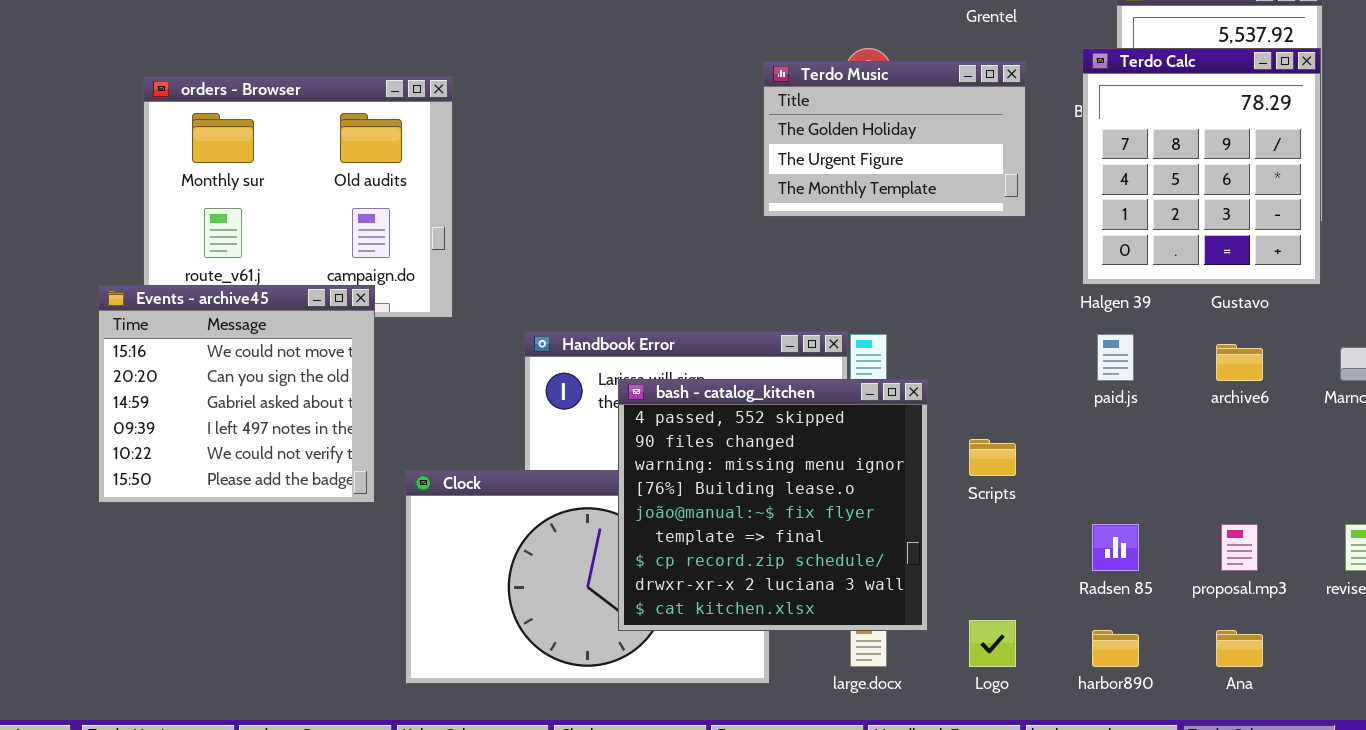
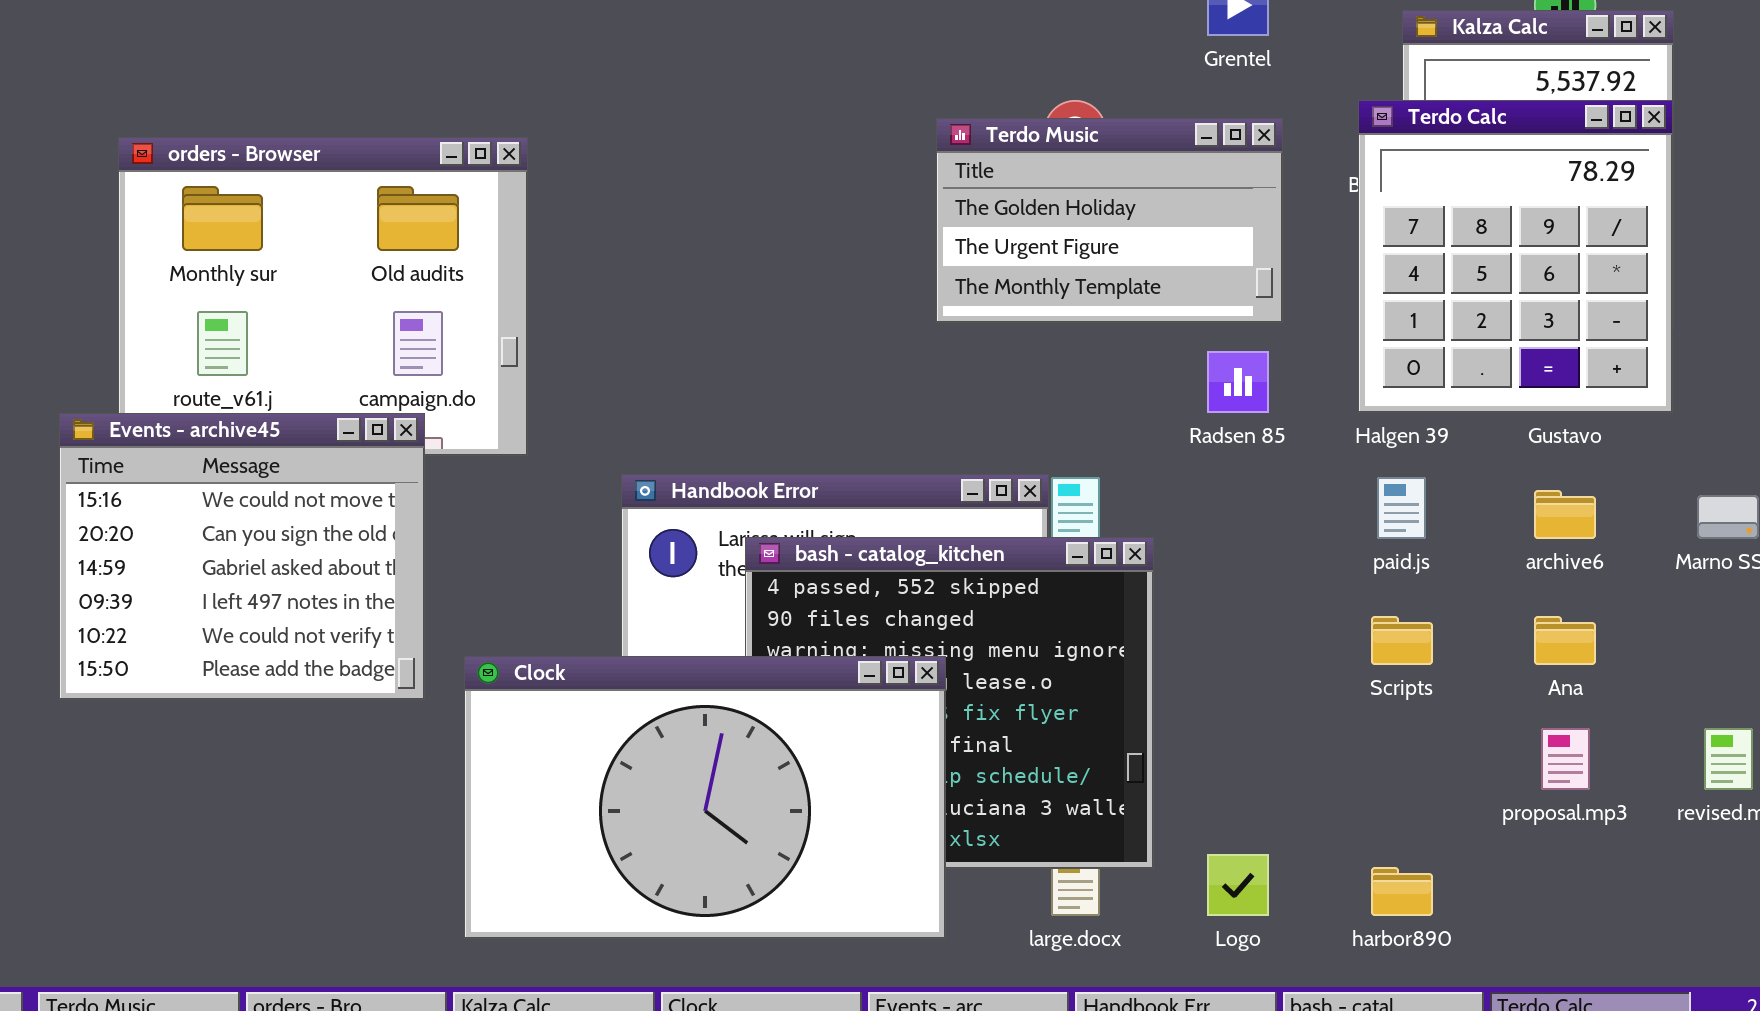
Scripts: [969,439,1016,476] -> [1371,616,1433,665], moved
Clock: [405,470,770,684] -> [464,656,946,939], raised
Radsen 85: [1092,524,1139,571] -> [1207,351,1269,413], moved
Ana: [1216,630,1263,667] -> [1534,616,1596,665], moved

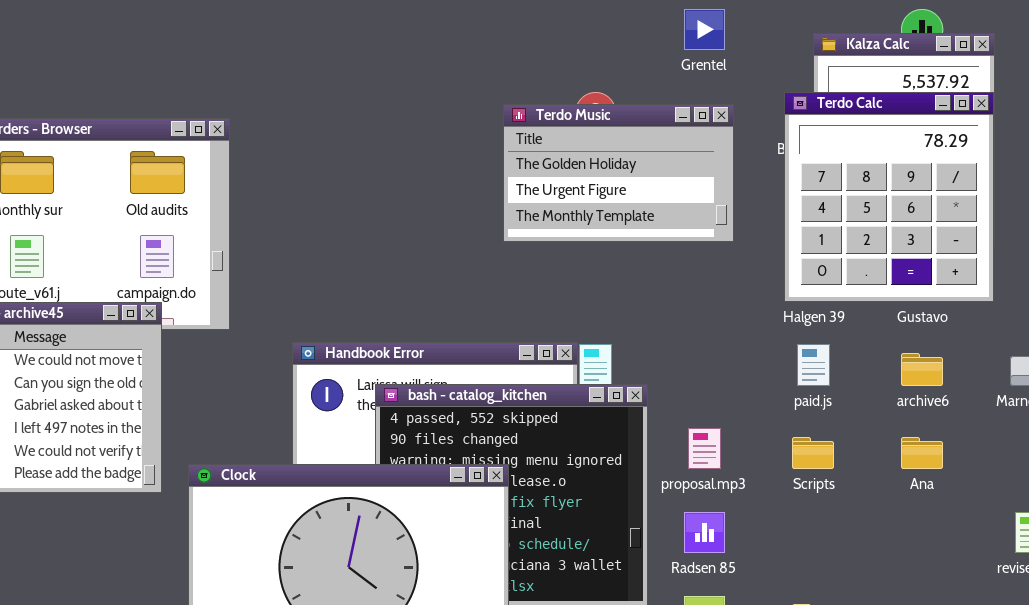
Radsen 85: [1207,351,1269,413] -> [684,512,725,553], moved
proposal.mp3: [1541,728,1590,790] -> [688,428,721,469], moved

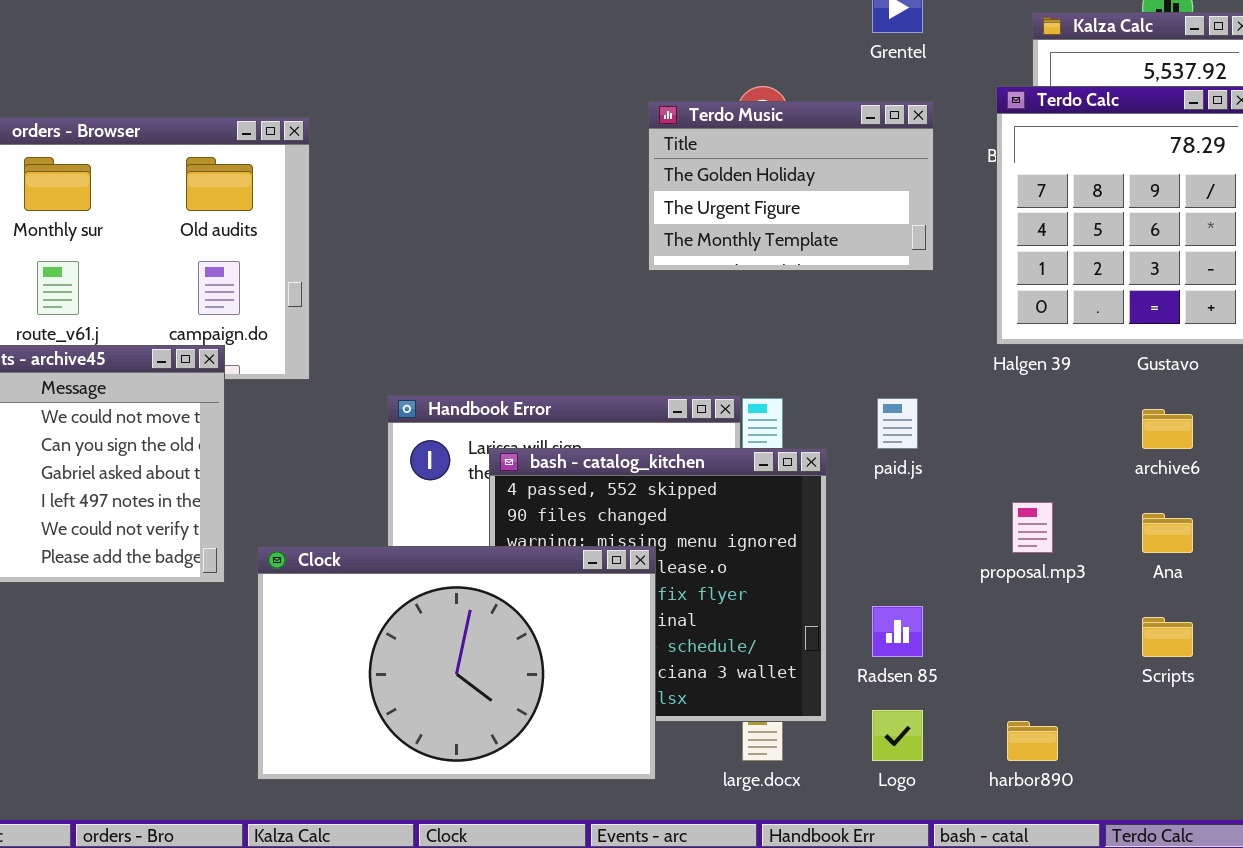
paid.js: [797,344,830,386] -> [877,398,918,449], moved
proposal.mp3: [688,428,721,469] -> [1012,502,1053,553], moved
Scripts: [792,437,834,469] -> [1142,617,1193,657], moved

